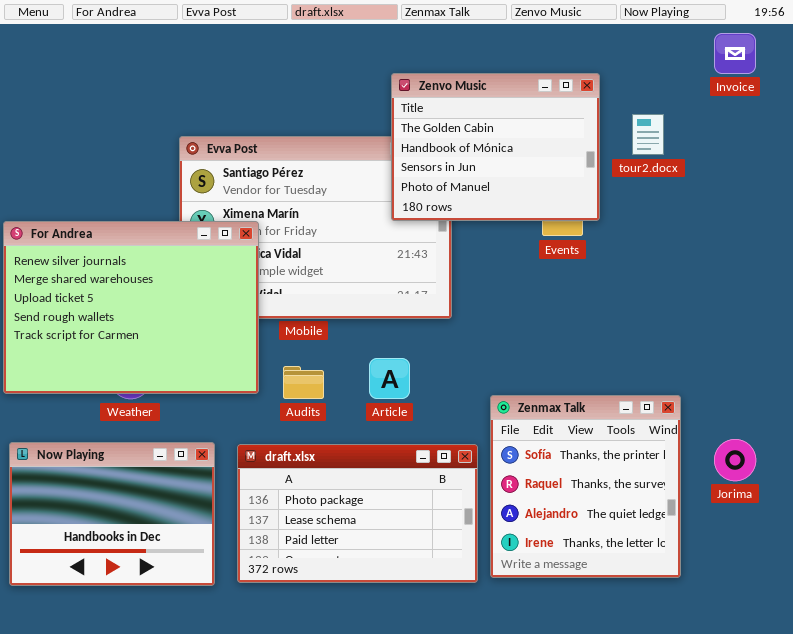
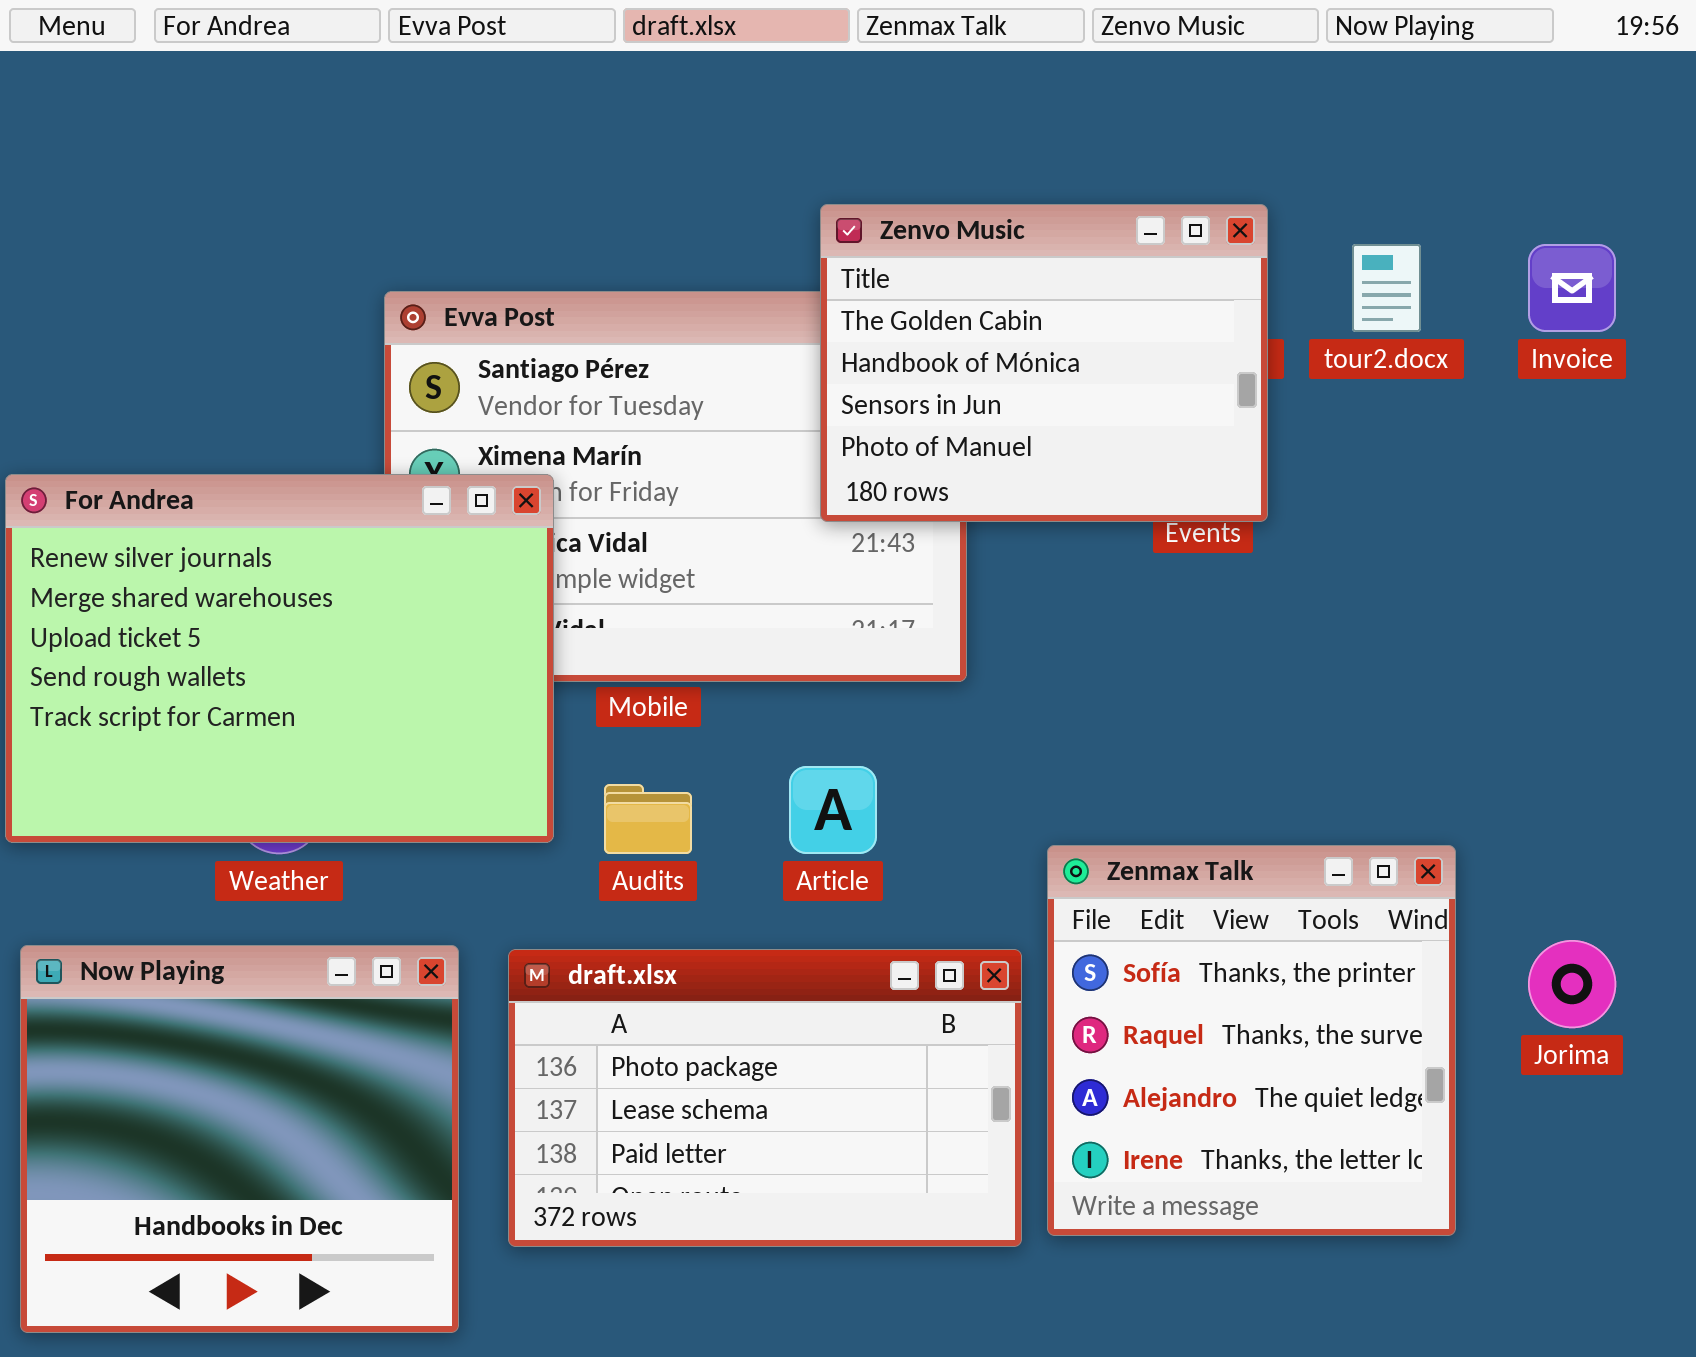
Invoice: [714,33,756,74] -> [1528,244,1616,332], moved
Zenvo Music: [391,73,600,221] -> [820,204,1268,522], moved
Now Playing: [9,442,215,586] -> [20,945,459,1333], resized

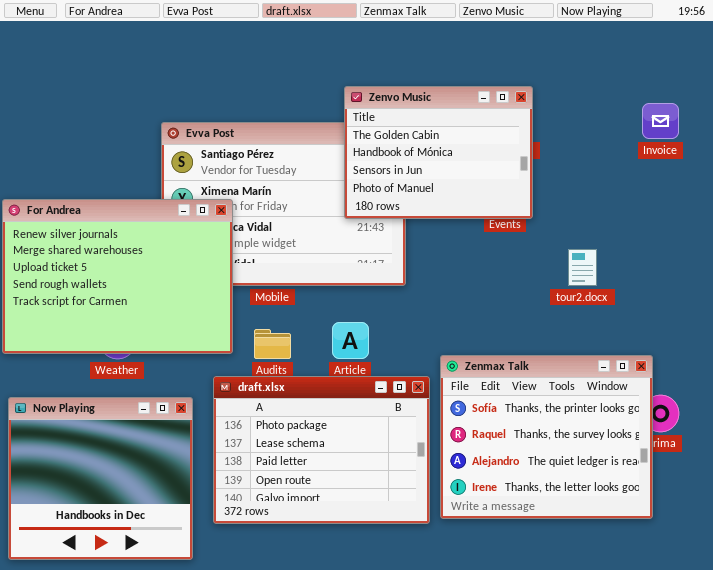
tour2.docx: [1352,244,1421,332] -> [568,249,597,286], moved
Zenmax Talk: [1047,845,1456,1236] -> [440,355,653,519], resized
draft.xlsx: [508,949,1022,1247] -> [213,376,430,524], resized

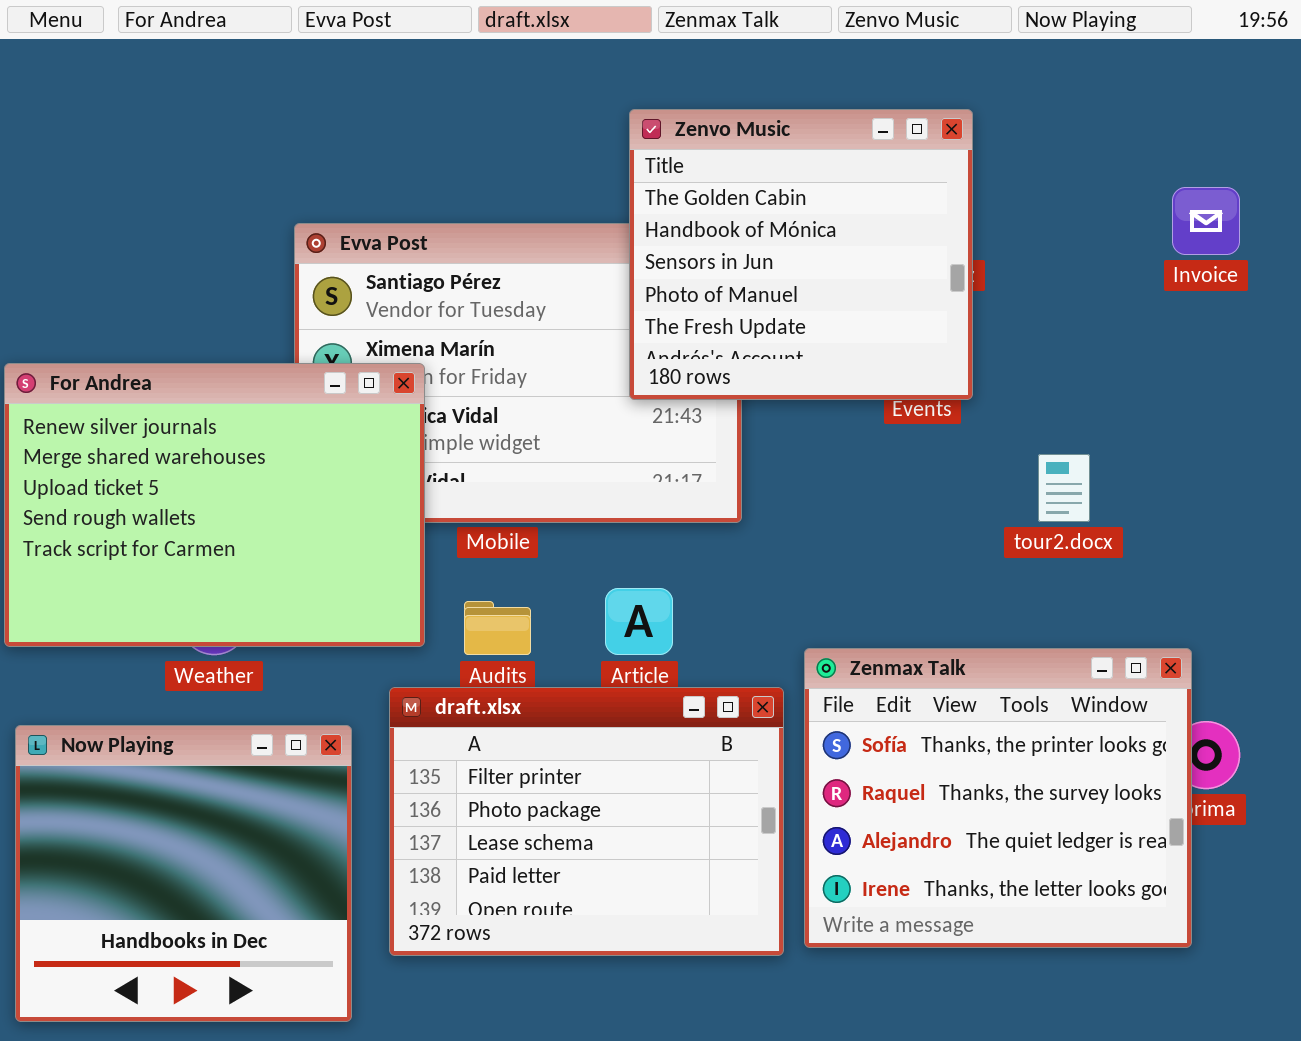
Zenvo Music: [344,86,533,219] -> [629,109,973,400], resized
draft.xlsx: [213,376,430,524] -> [389,687,784,956], scrolled up 1 row

